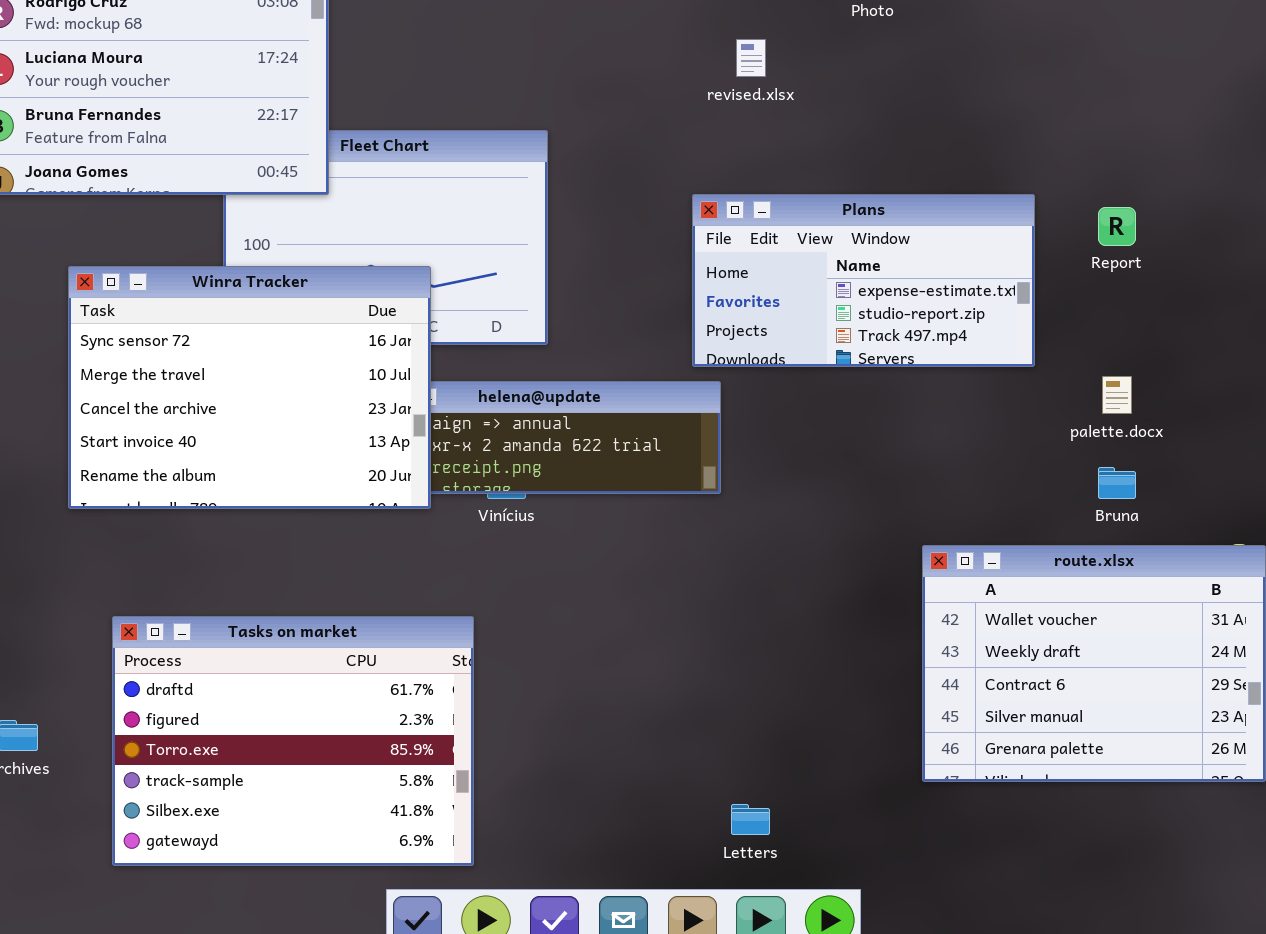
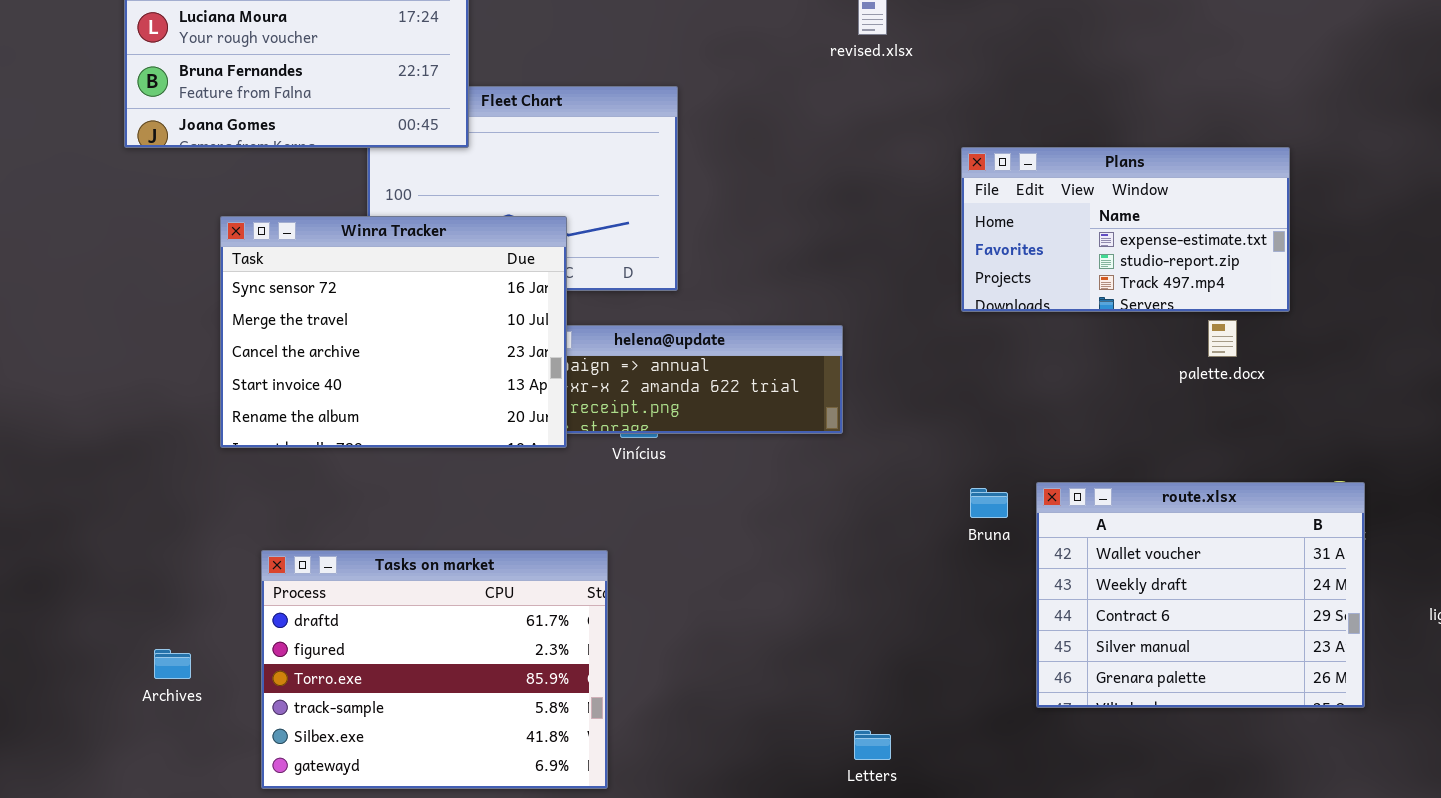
Plans: [692,194,1035,367] -> [961,147,1290,312], moved
Bruna: [1098,467,1136,499] -> [970,488,1008,518], moved

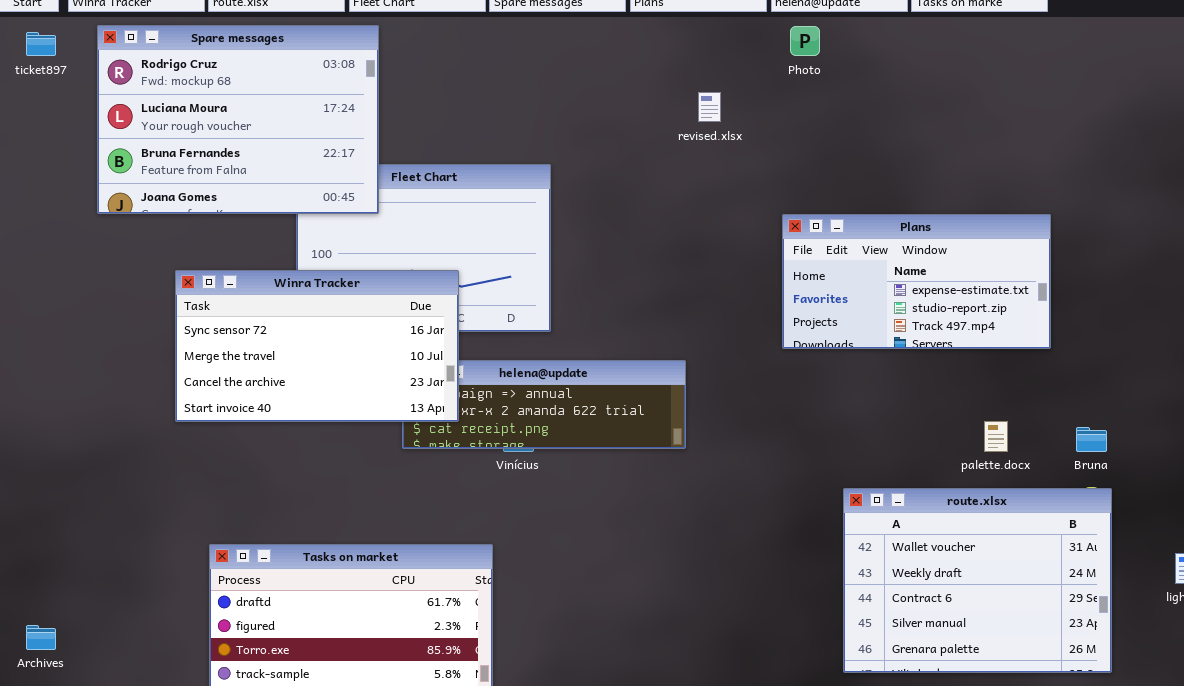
Winra Tracker: [220,216,567,448] -> [175,270,459,422], resized
palette.docx: [1208,320,1237,357] -> [984,421,1008,452], moved
Bruna: [970,488,1008,518] -> [1076,427,1107,452], moved
Archives: [154,649,191,679] -> [26,625,56,650], moved

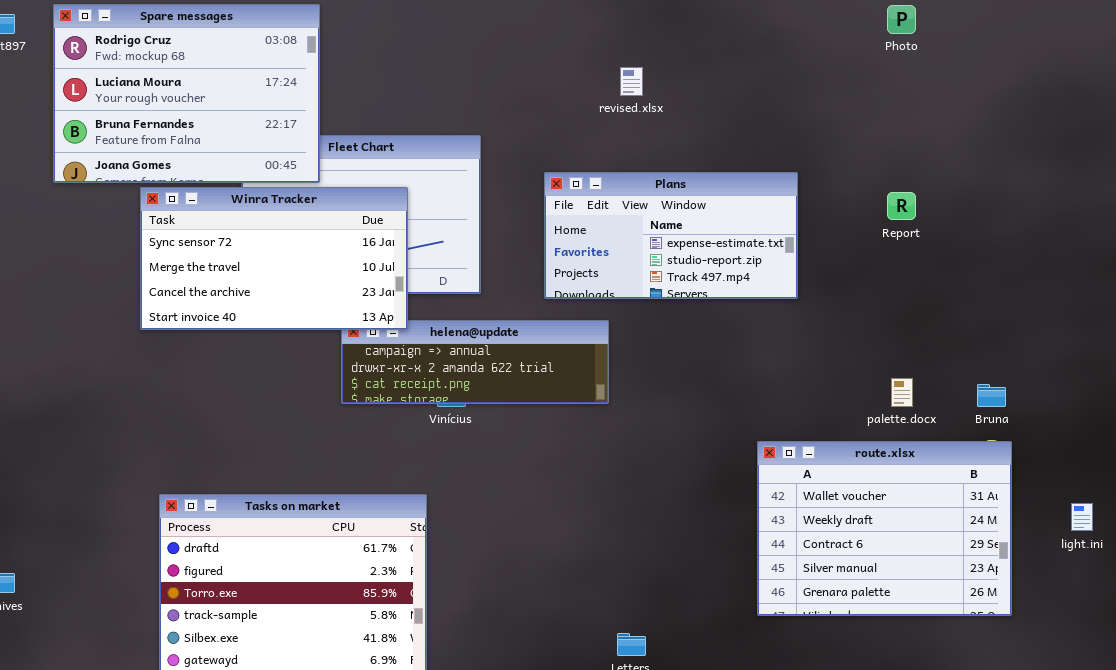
Photo: [790,26,820,56] -> [887,5,916,34], moved
Plans: [782,214,1051,349] -> [544,172,798,299], moved
Winra Tracker: [175,270,459,422] -> [140,187,408,330], moved

